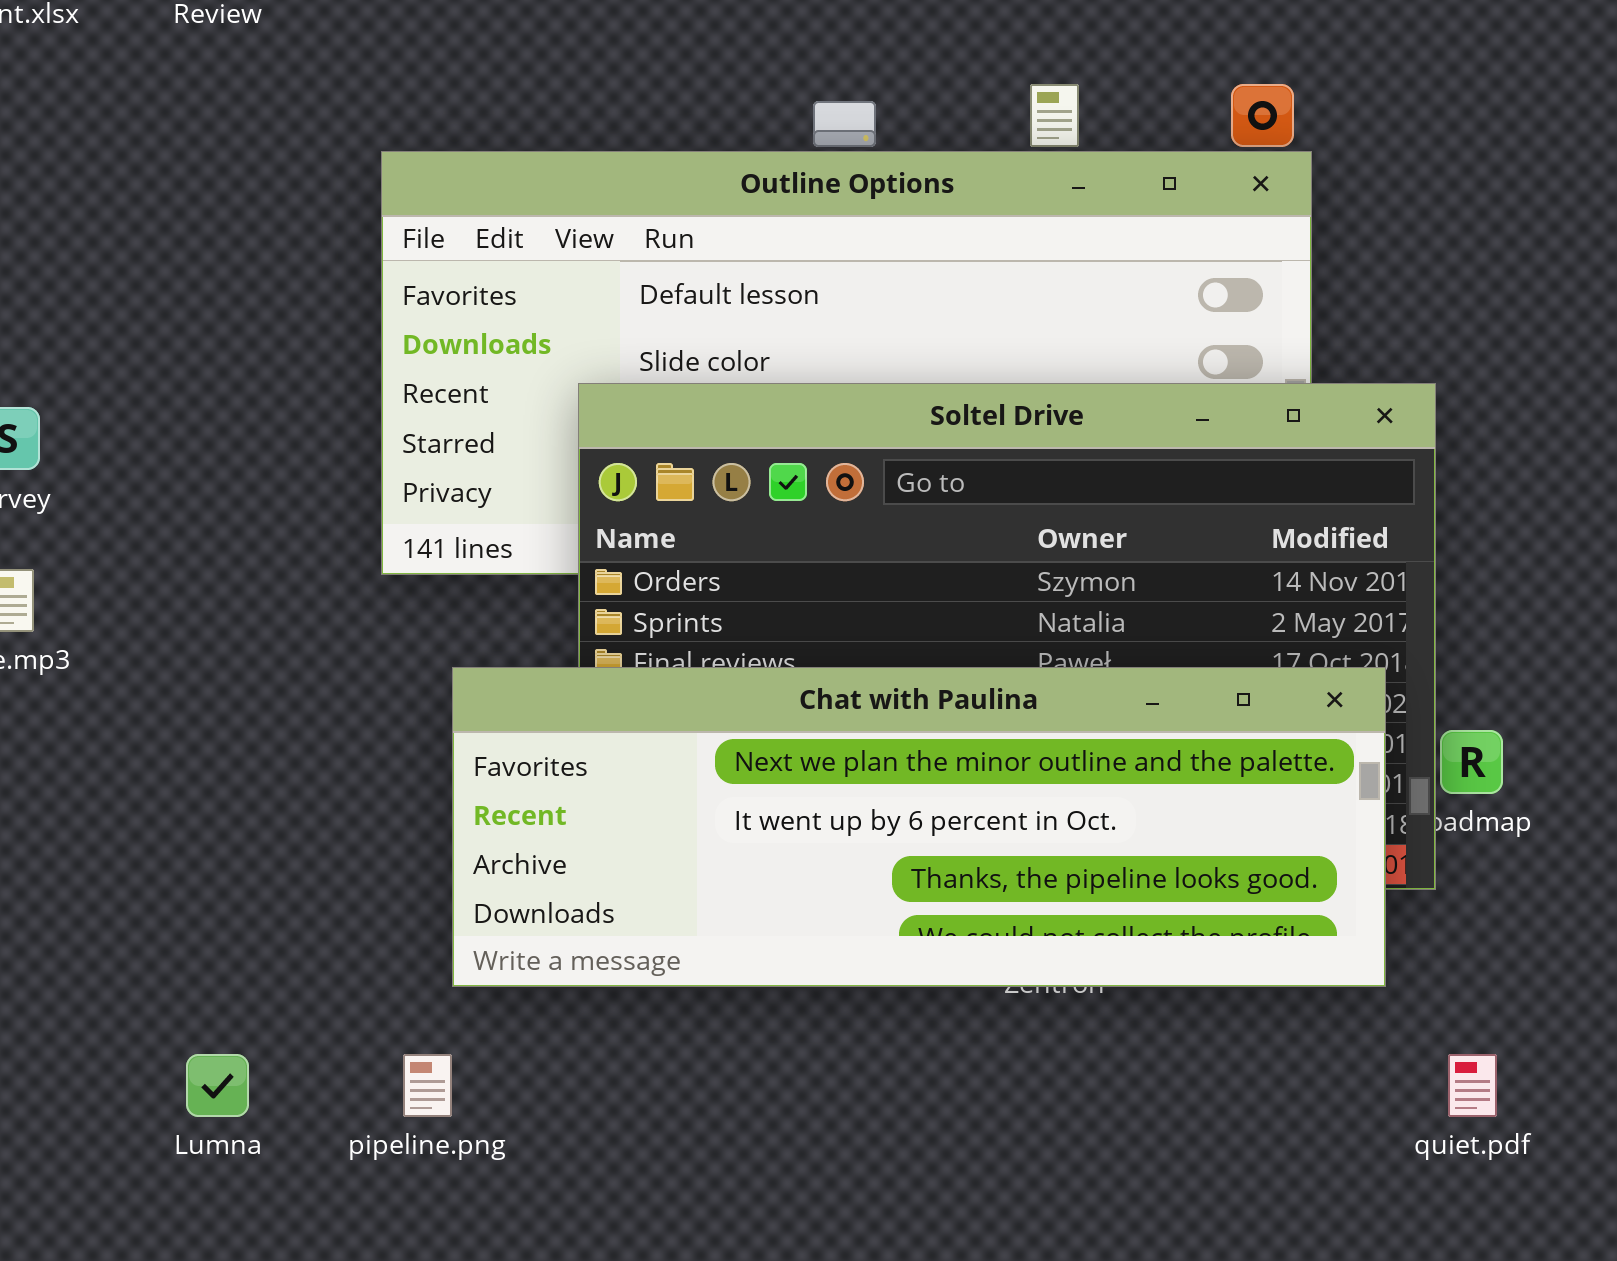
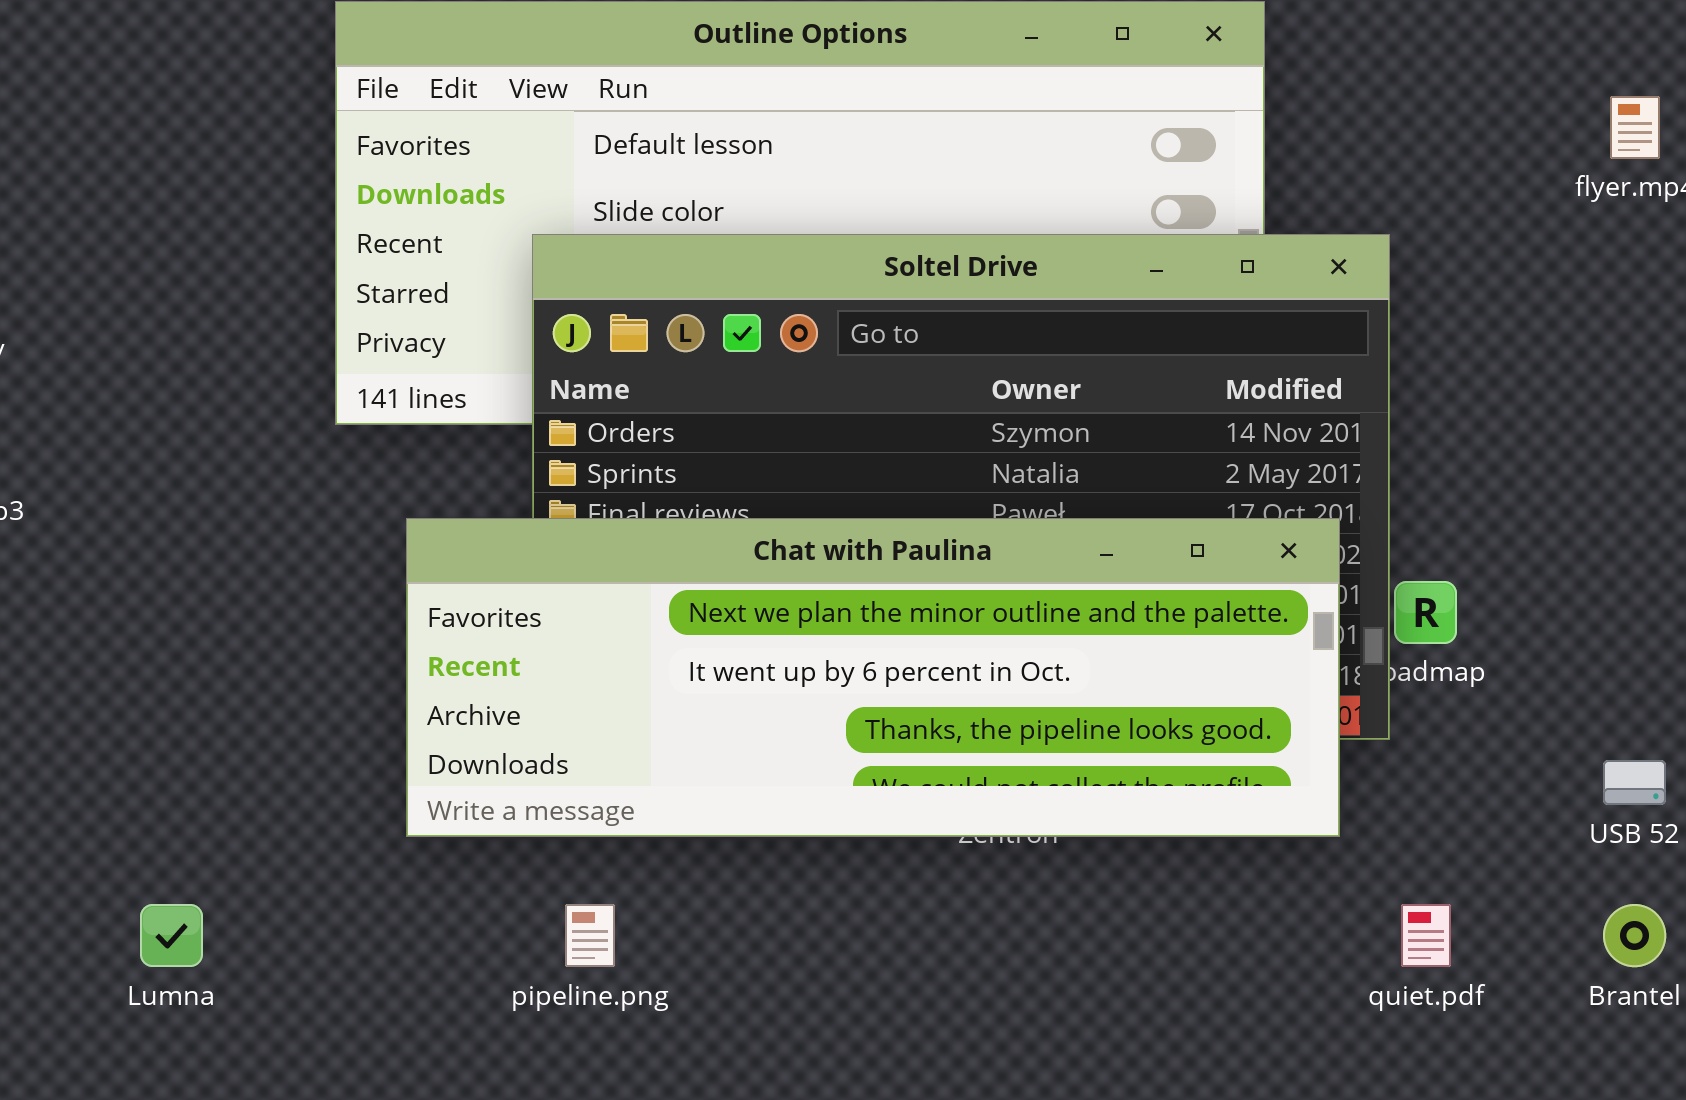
pipeline.png: [403,1054,452,1117] -> [565,904,615,967], moved

